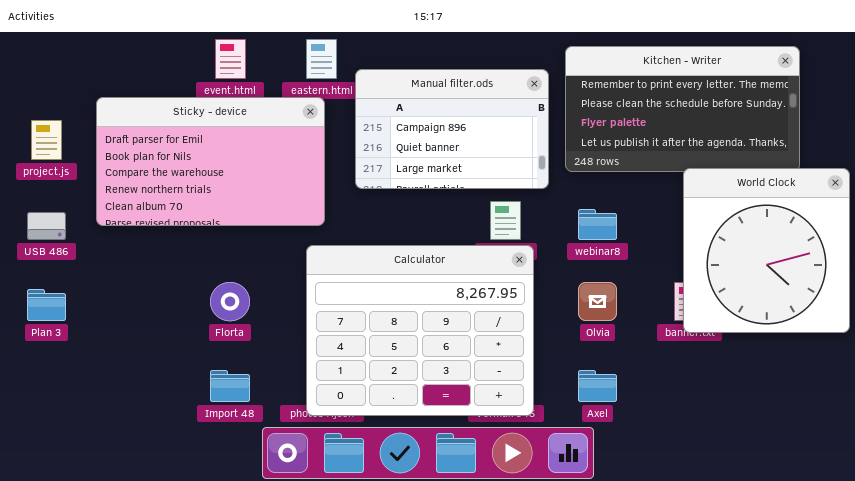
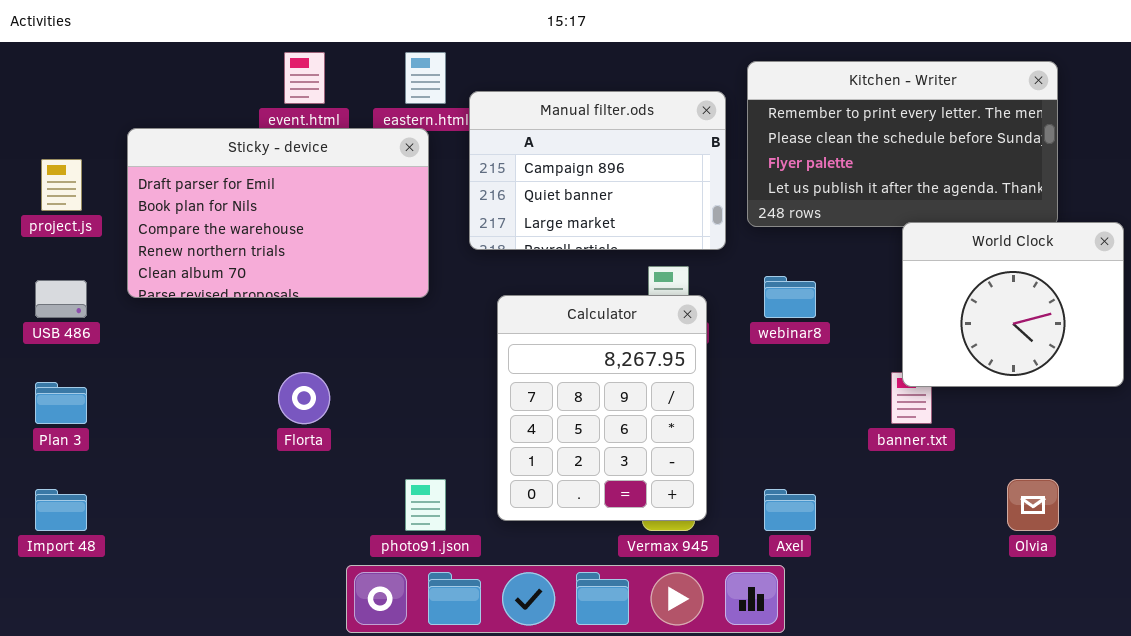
World Clock: [683,168,850,333] -> [902,222,1124,387], resized
Calculator: [306,245,534,416] -> [497,295,707,521], moved, resized
Olvia: [578,282,617,321] -> [1007,479,1059,531], moved
Import 48: [210,370,250,402] -> [35,489,87,531], moved

